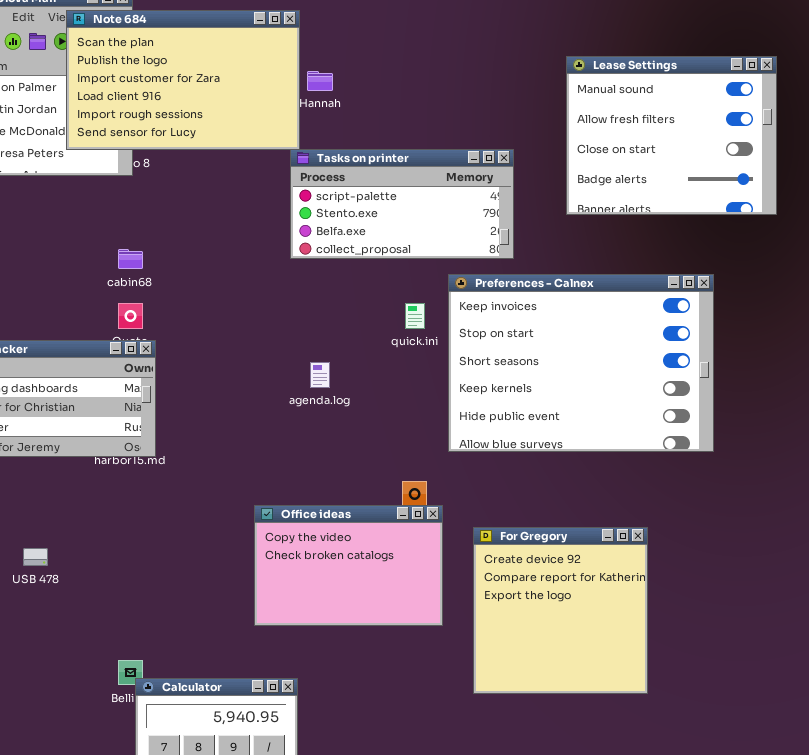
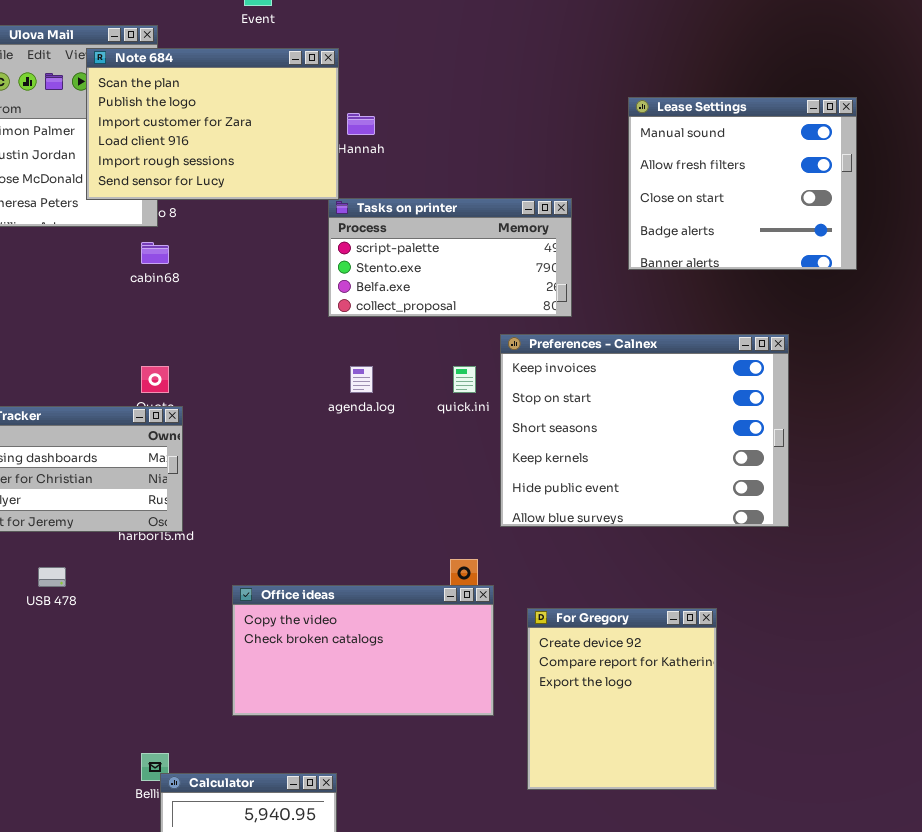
cabin68: [118,249,143,269] -> [141,242,169,264], moved
agenda.log: [310,362,330,388] -> [350,366,373,393], moved
Office ideas: [254,505,443,626] -> [232,585,494,716], resized
USB 478: [23,548,48,566] -> [38,567,66,587], moved

